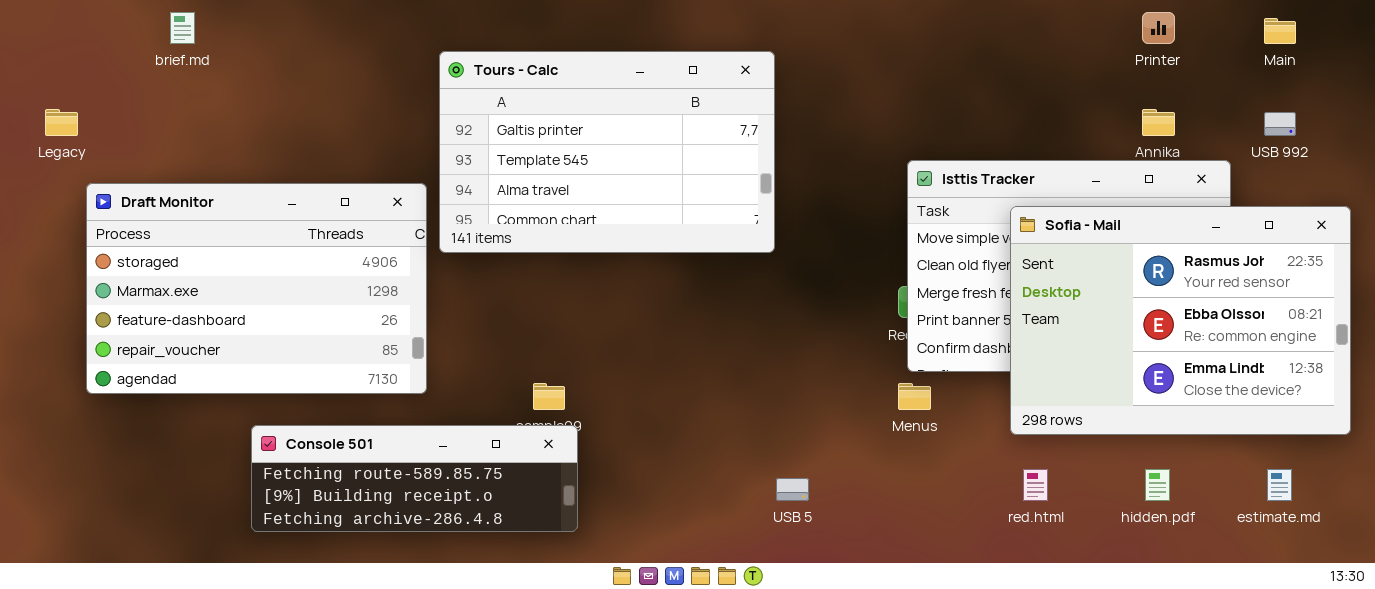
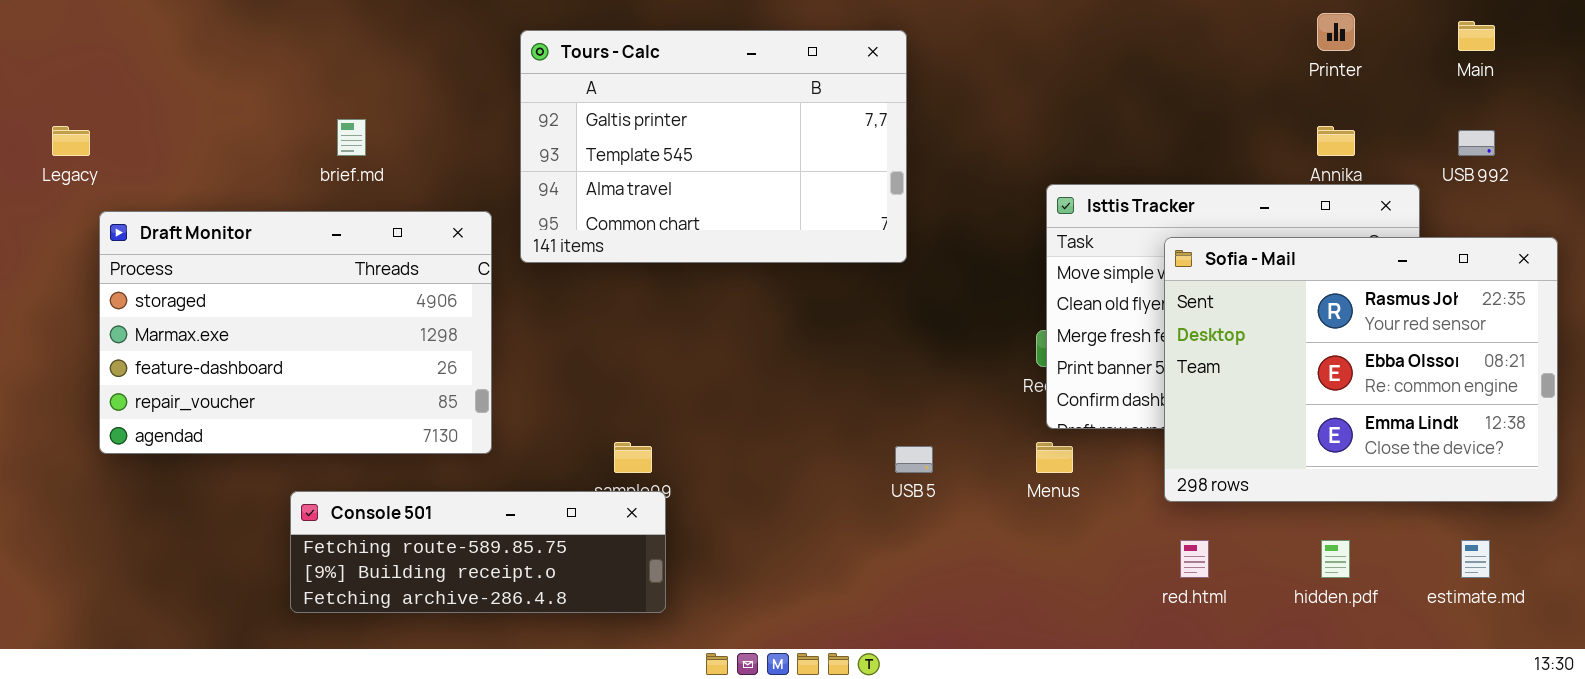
brief.md: [170,12,195,44] -> [337,119,366,156], moved
Tours - Calc: [439,51,775,253] -> [520,30,907,263], moved
USB 5: [776,478,809,501] -> [895,446,933,473], moved

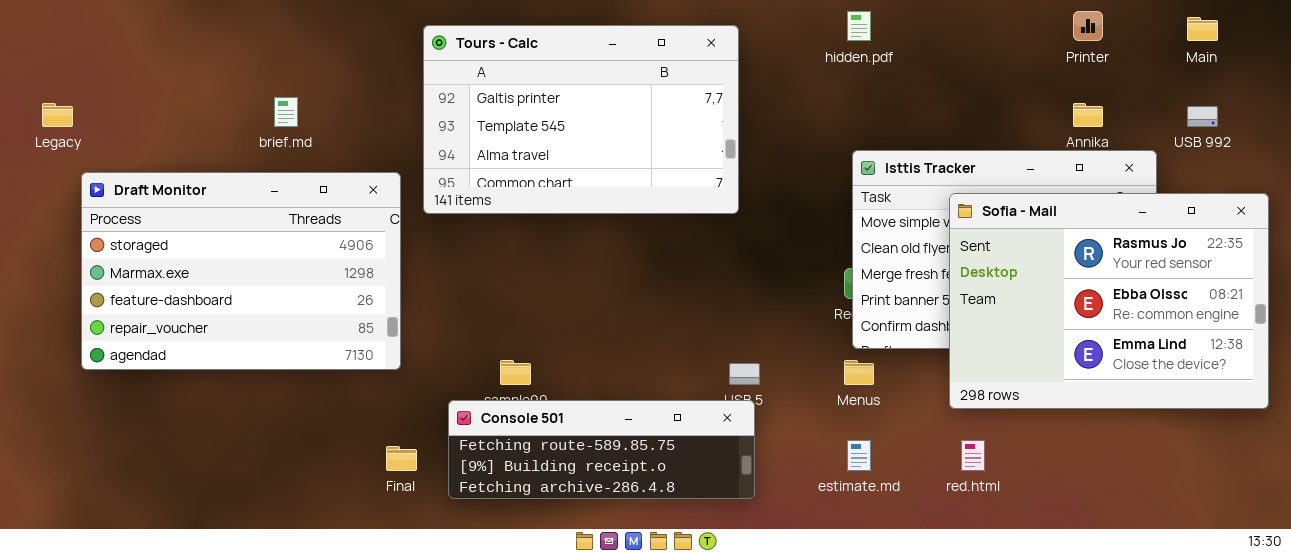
Console 501: [290,491,666,613] -> [448,400,755,499], moved
hidden.pdf: [1321,540,1350,578] -> [847,11,871,41], moved
estimate.md: [1461,540,1490,578] -> [847,440,871,471], moved

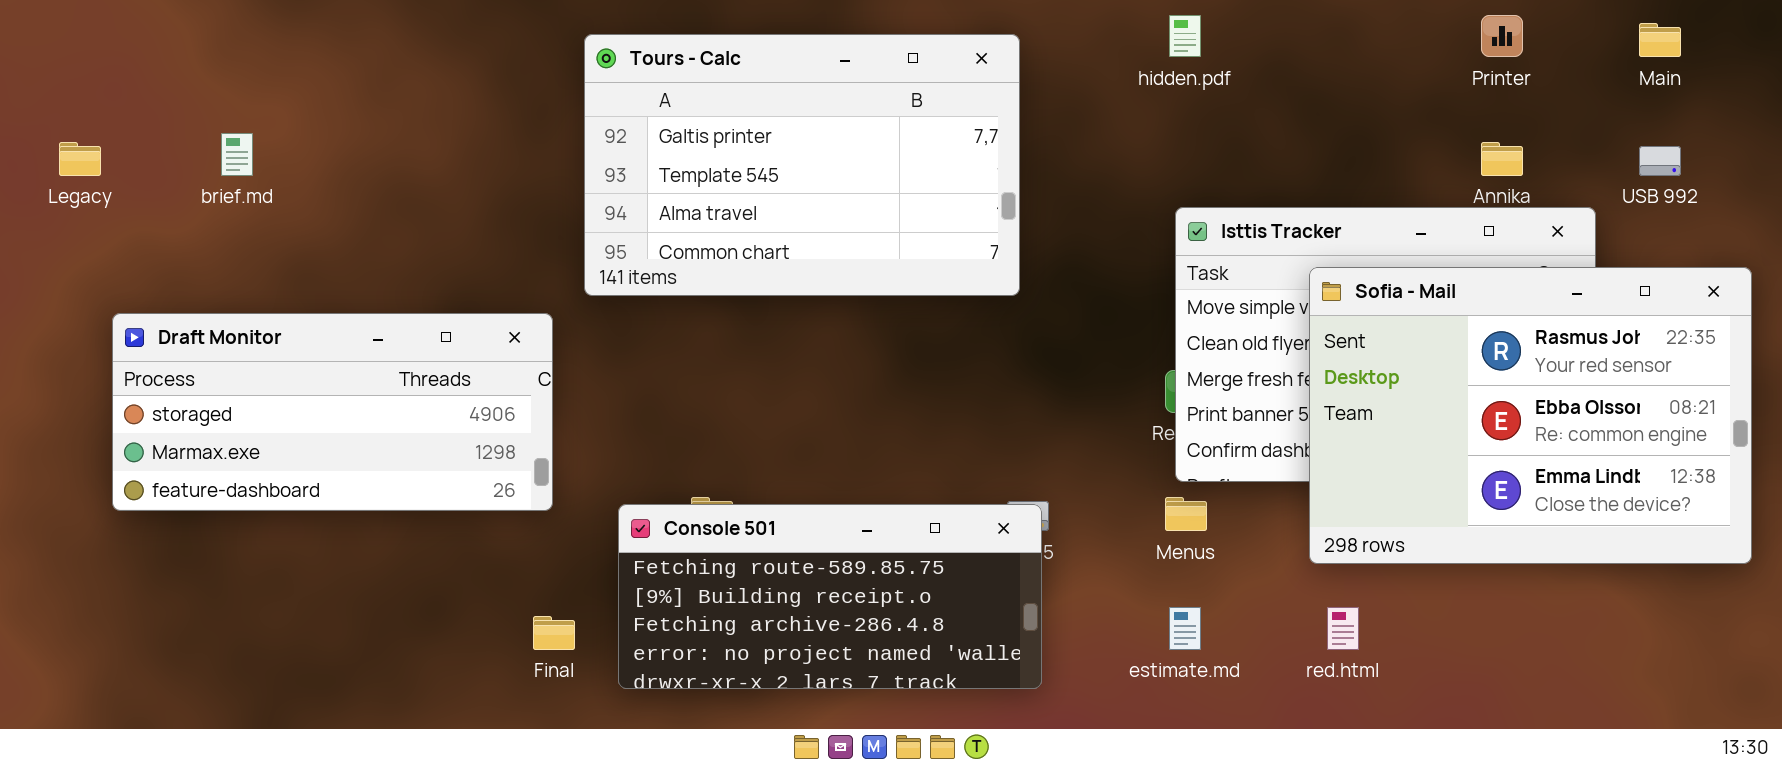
brief.md: [274,97,298,127] -> [221,133,253,176], moved
Draft Monitor: [81,172,401,370] -> [112,313,553,511], resized
Console 501: [448,400,755,499] -> [618,504,1042,689], resized

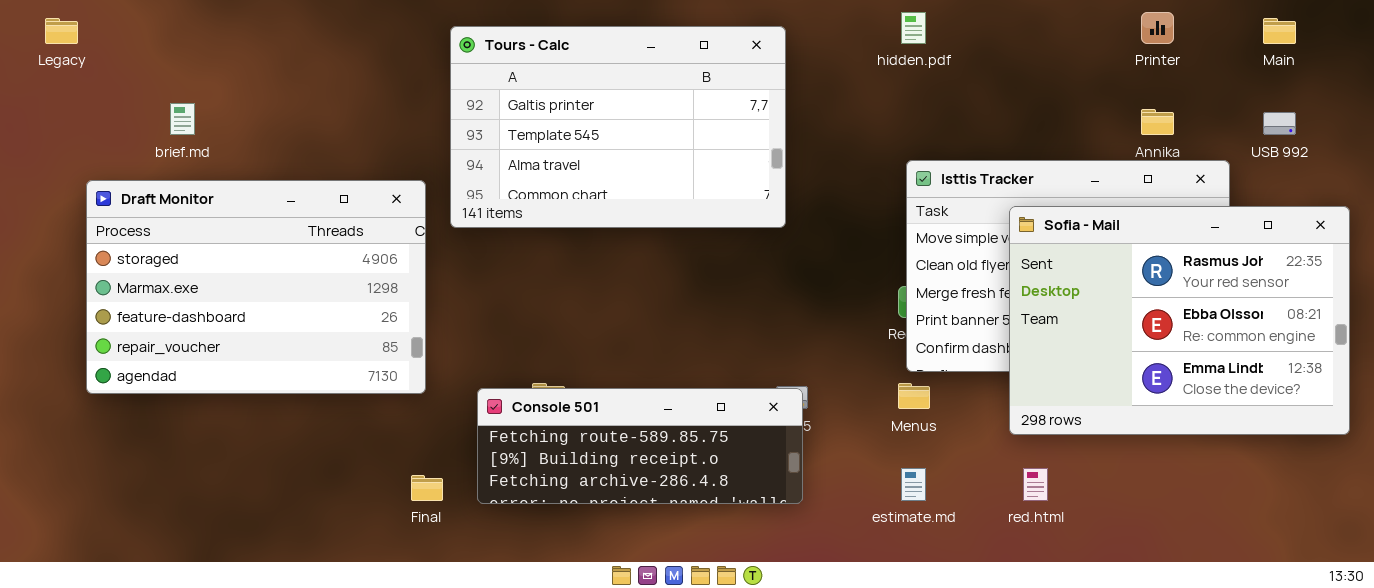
Legacy: [59,142,101,176] -> [45,18,78,44], moved
Draft Monitor: [112,313,553,511] -> [86,180,426,394], resized
Console 501: [618,504,1042,689] -> [477,388,803,504], resized

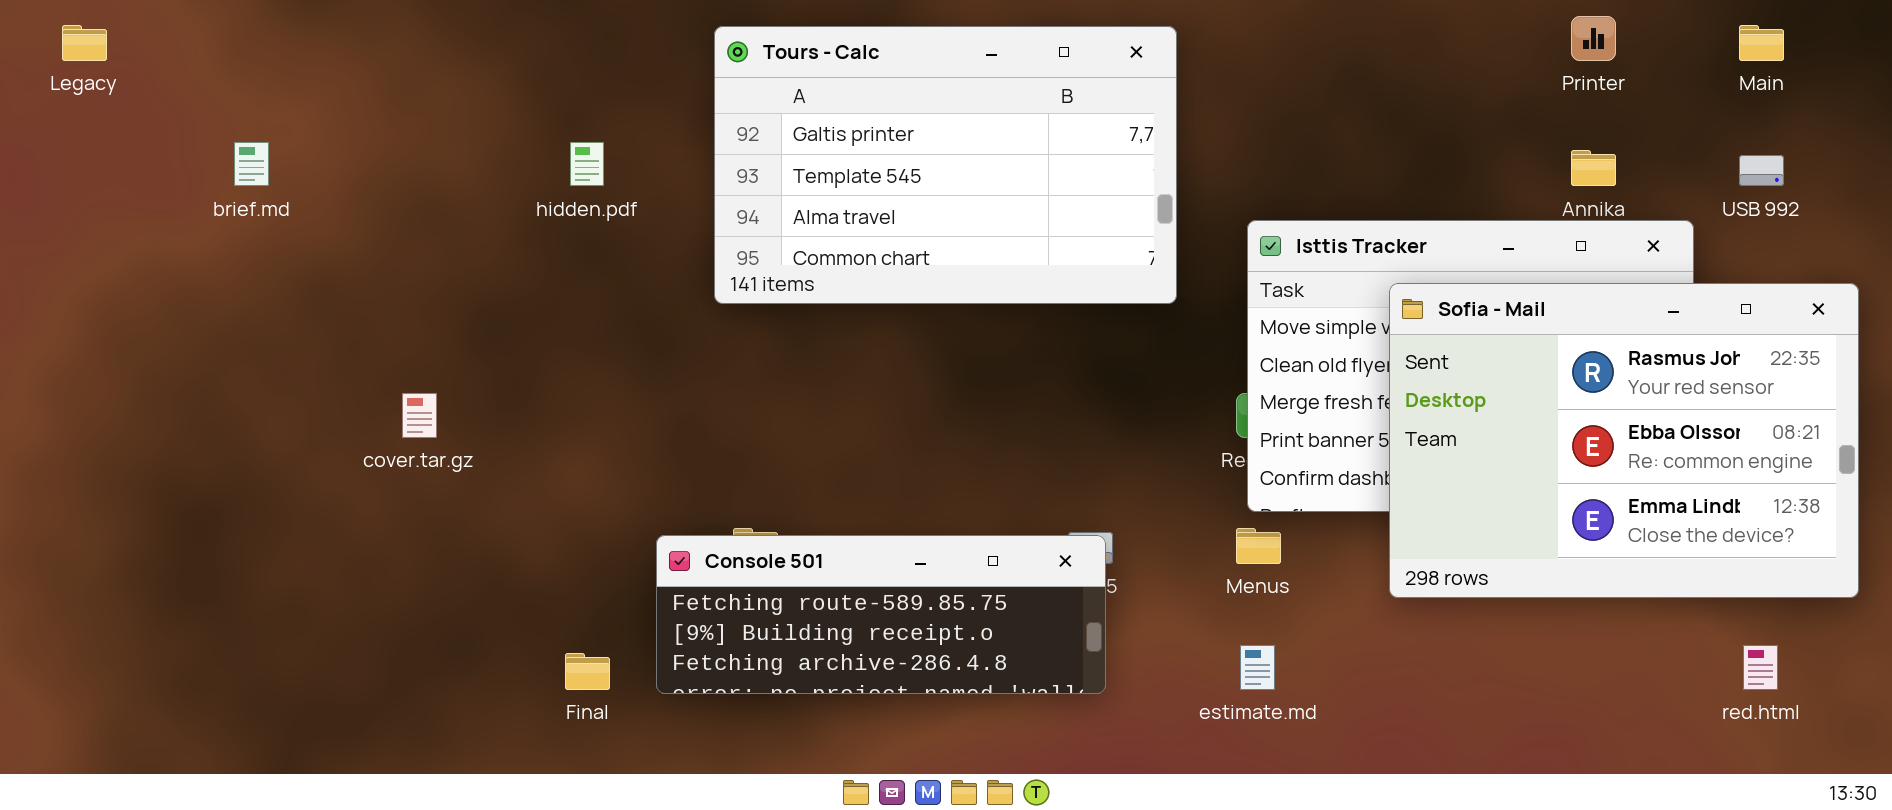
hidden.pdf: [901,12,926,44] -> [570,142,604,186], moved
Tours - Calc: [450,26,786,228] -> [714,26,1177,304], moved
Draft Monitor: [86,180,426,394] -> none, closed
red.html: [1023,468,1048,501] -> [1743,645,1778,690], moved

